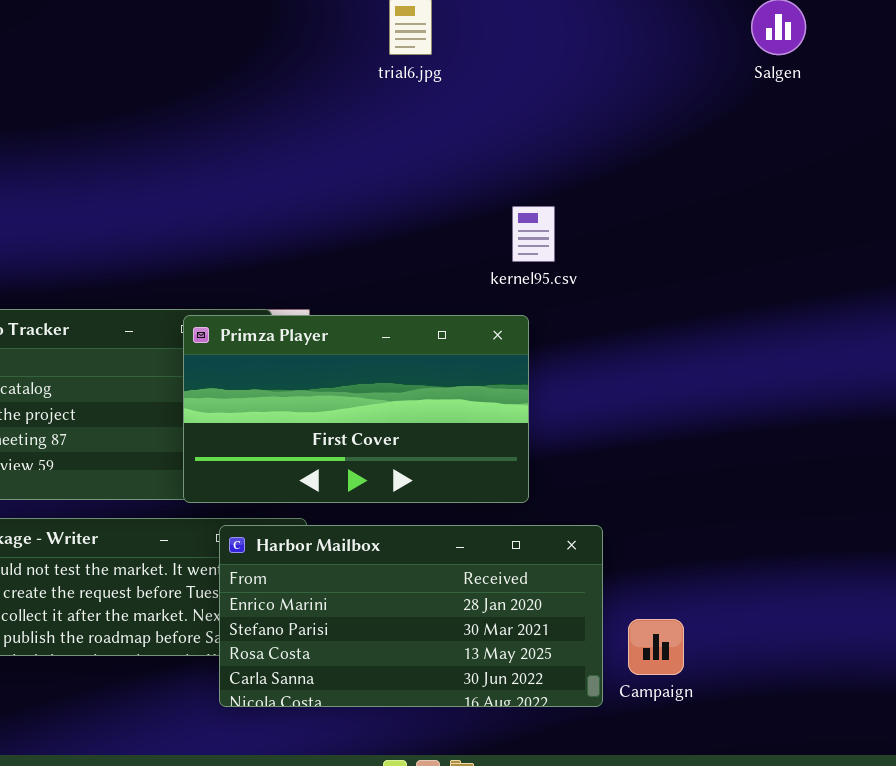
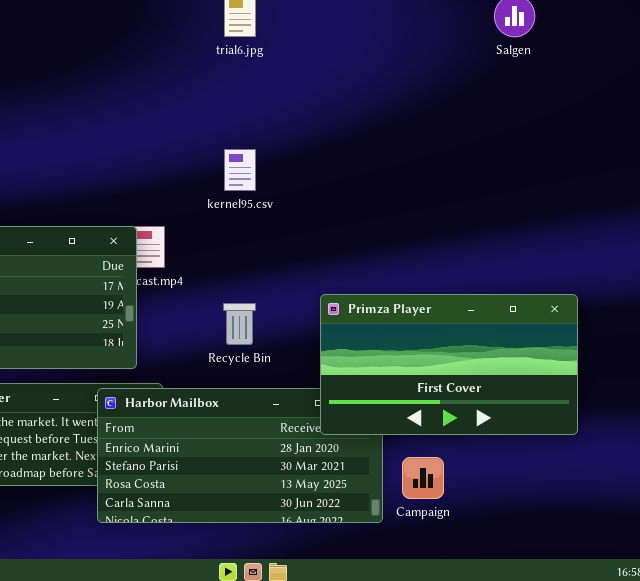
kernel95.csv: [512,206,555,262] -> [224,149,256,191], moved
Primza Player: [183,315,529,503] -> [320,294,578,435], moved

